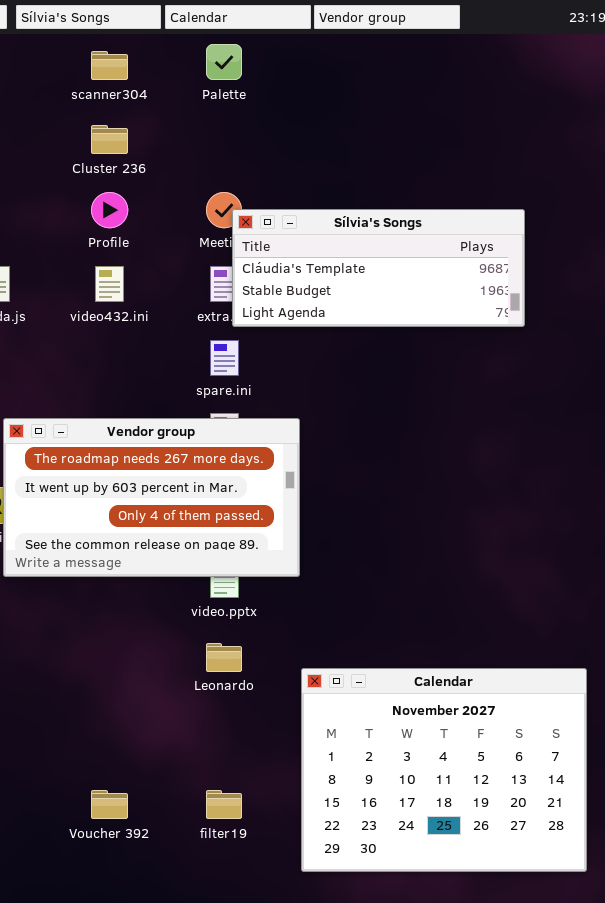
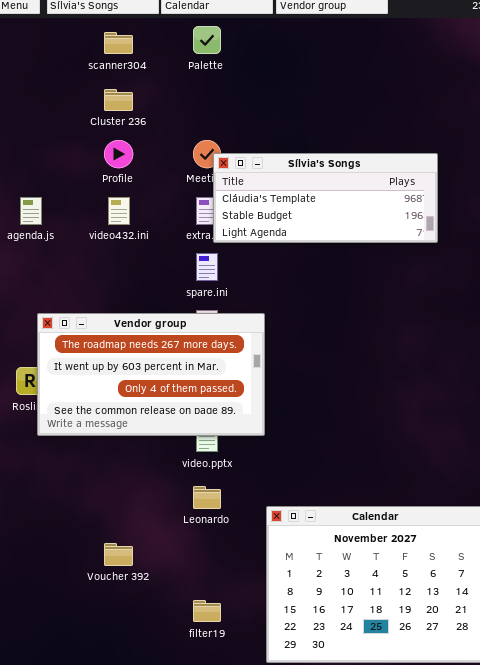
Voucher 392: [91,790,128,819] -> [104,543,133,566], moved

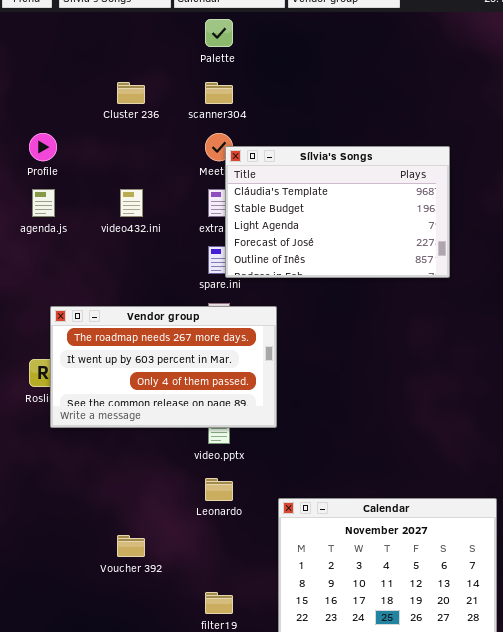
scanner304: [104,32,133,54] -> [205,82,233,104], moved
Profile: [104,140,133,168] -> [29,133,57,161], moved
Sílvia's Songs: [213,153,438,243] -> [225,146,450,278], resized

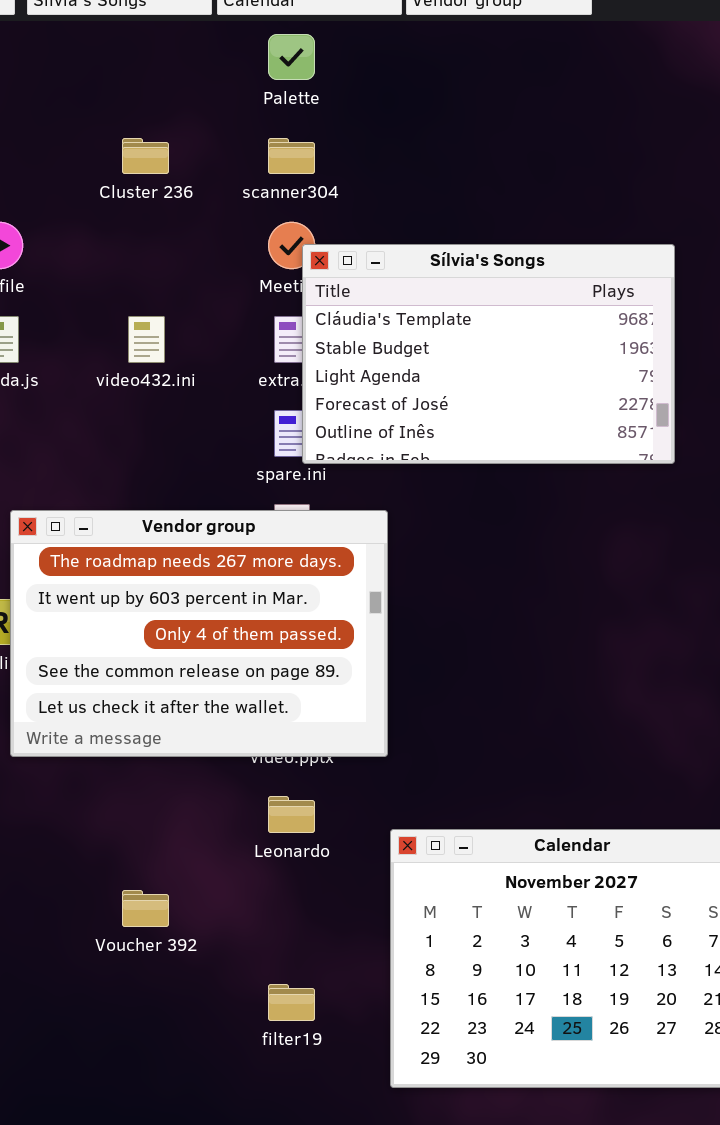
Vendor group: [50,306,277,428] -> [10,510,388,757], resized

